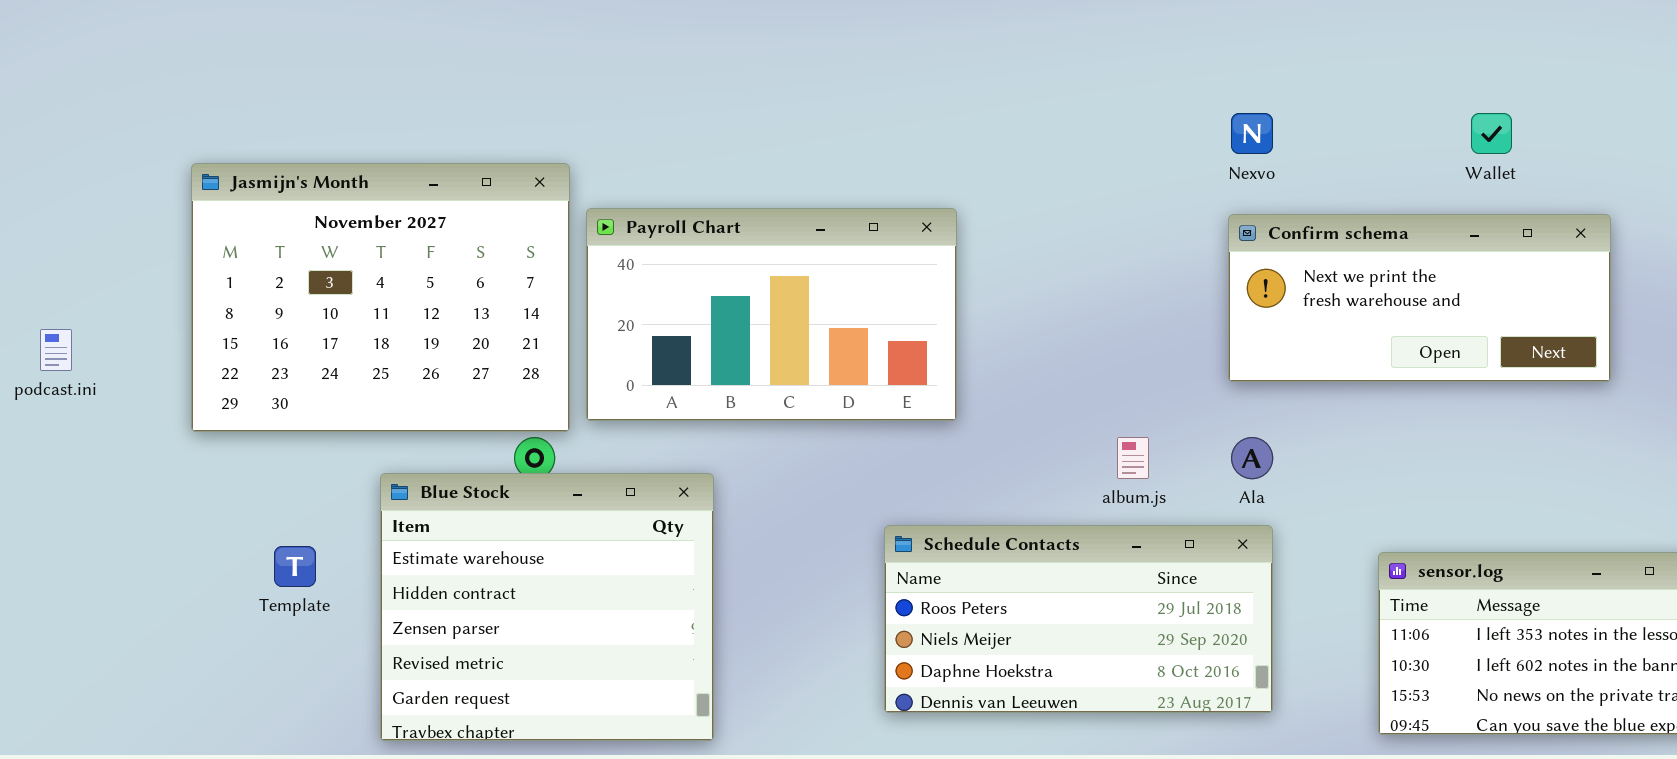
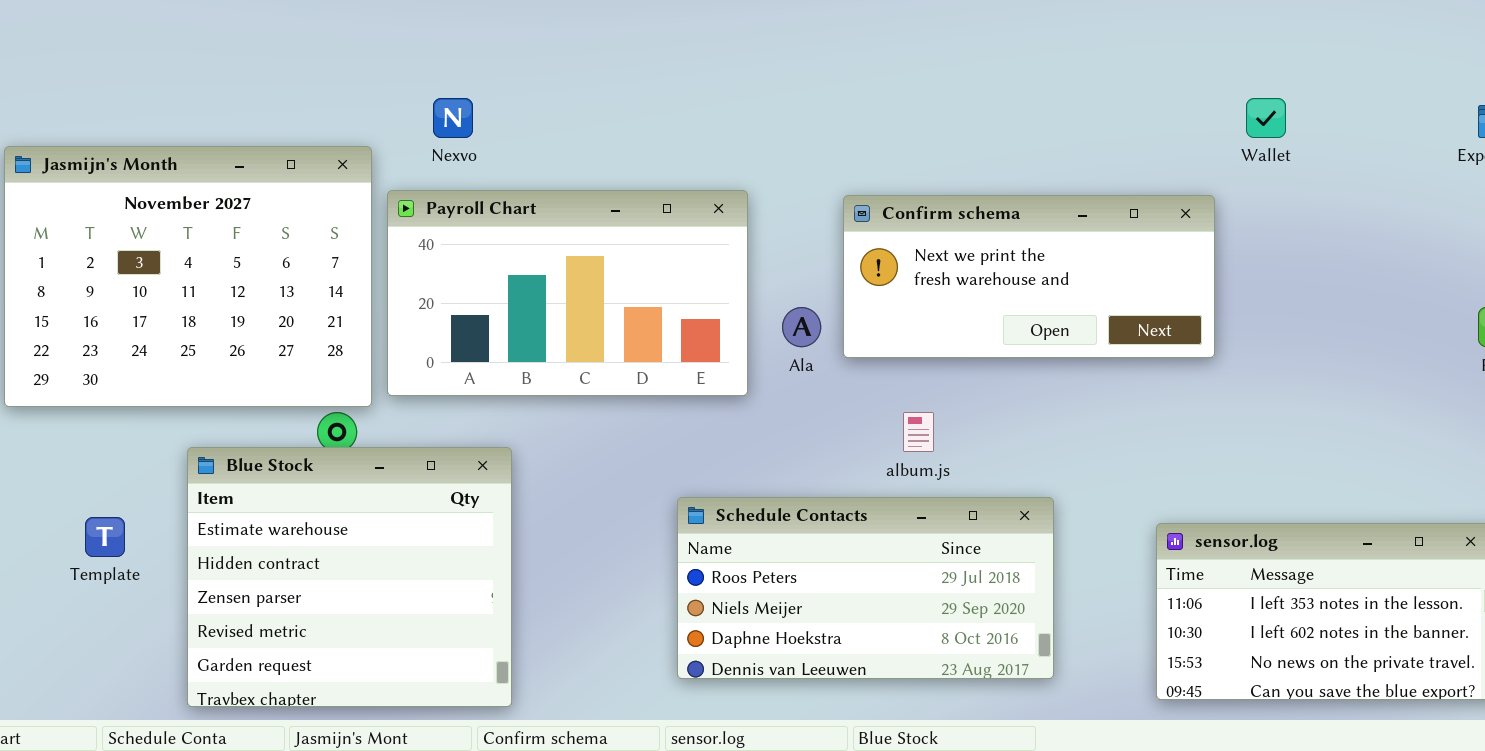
Nexvo: [1231,113,1273,154] -> [433,98,473,138], moved
Confirm schema: [1228,214,1611,382] -> [843,195,1215,358], moved
Ala: [1231,437,1273,479] -> [782,307,821,347], moved

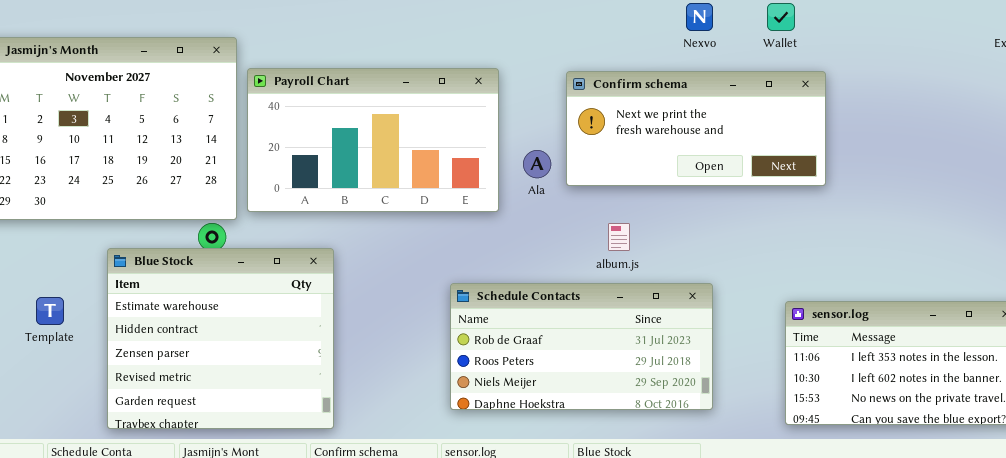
Nexvo: [433,98,473,138] -> [686,3,713,31], moved
Wallet: [1246,98,1286,138] -> [767,3,795,31], moved
Schedule Contacts: [677,497,1054,679] -> [450,283,713,410], scrolled up 1 row

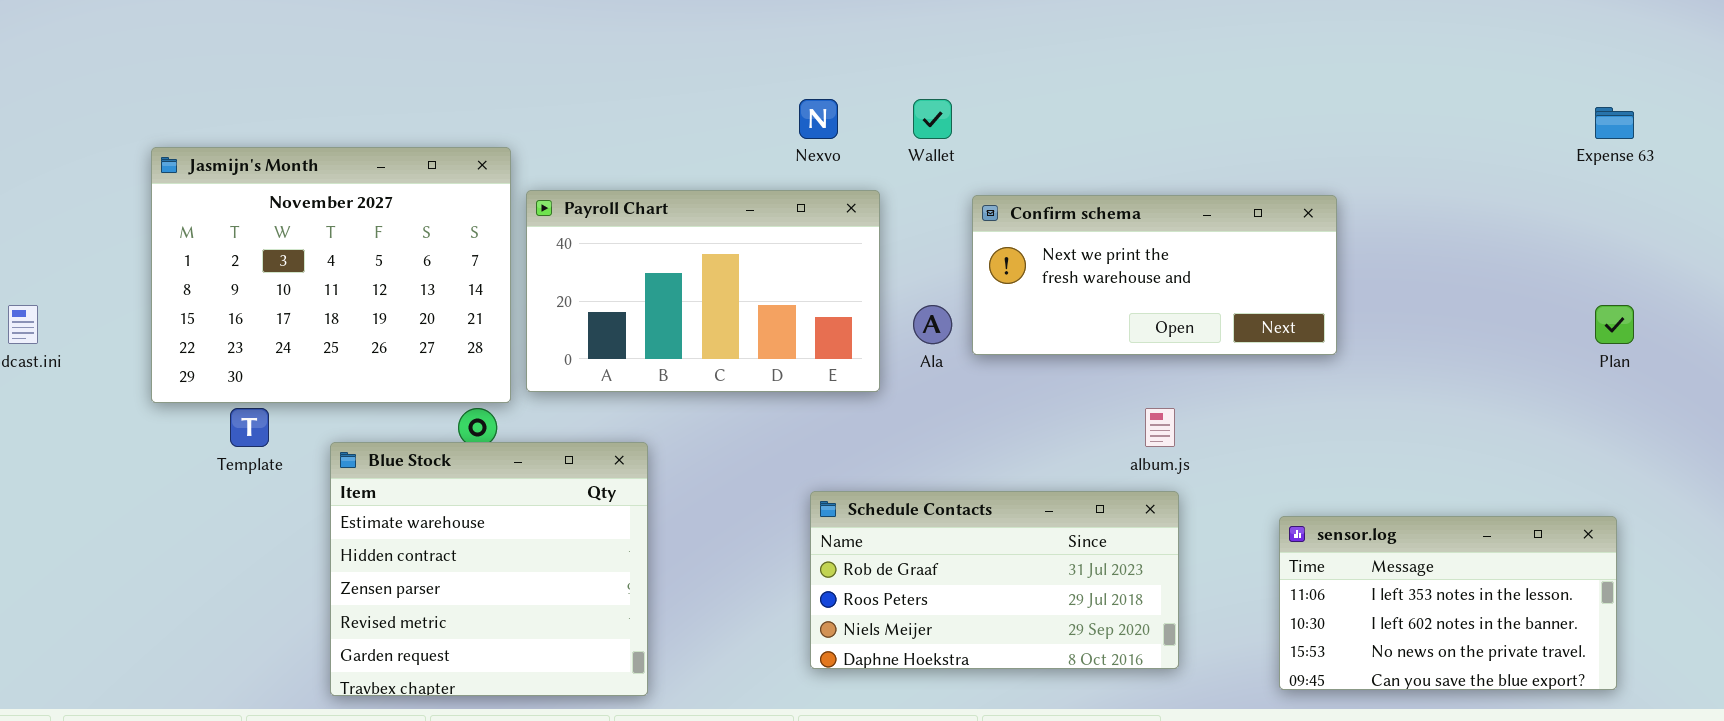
Nexvo: [686,3,713,31] -> [799,99,838,139], moved
Wallet: [767,3,795,31] -> [913,99,952,139], moved
album.js: [608,223,630,251] -> [1145,408,1175,447], moved
Template: [36,297,64,325] -> [230,408,269,447], moved

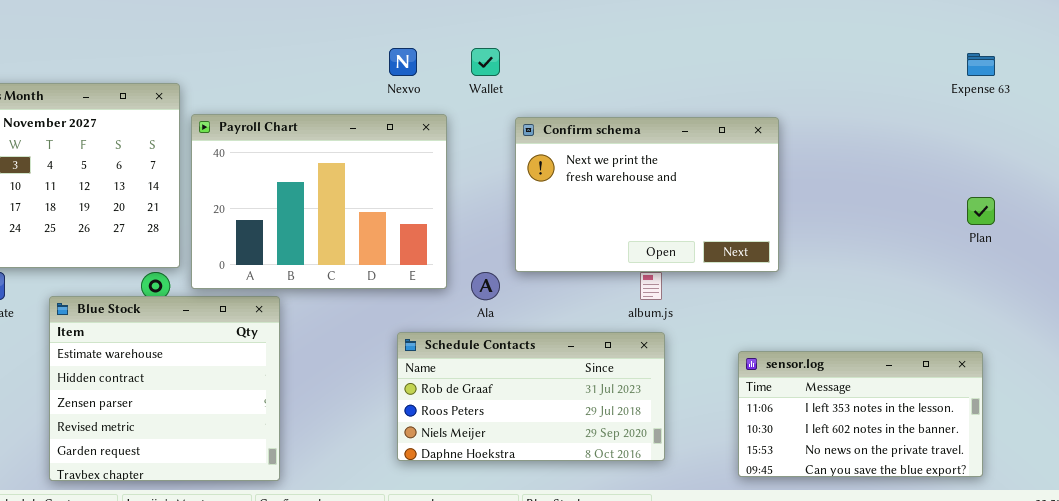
Payroll Chart: [526,190,880,392] -> [191,114,447,289], resized
Confirm schema: [972,195,1337,355] -> [515,117,779,272], resized
Ala: [913,305,952,344] -> [471,272,500,300], moved

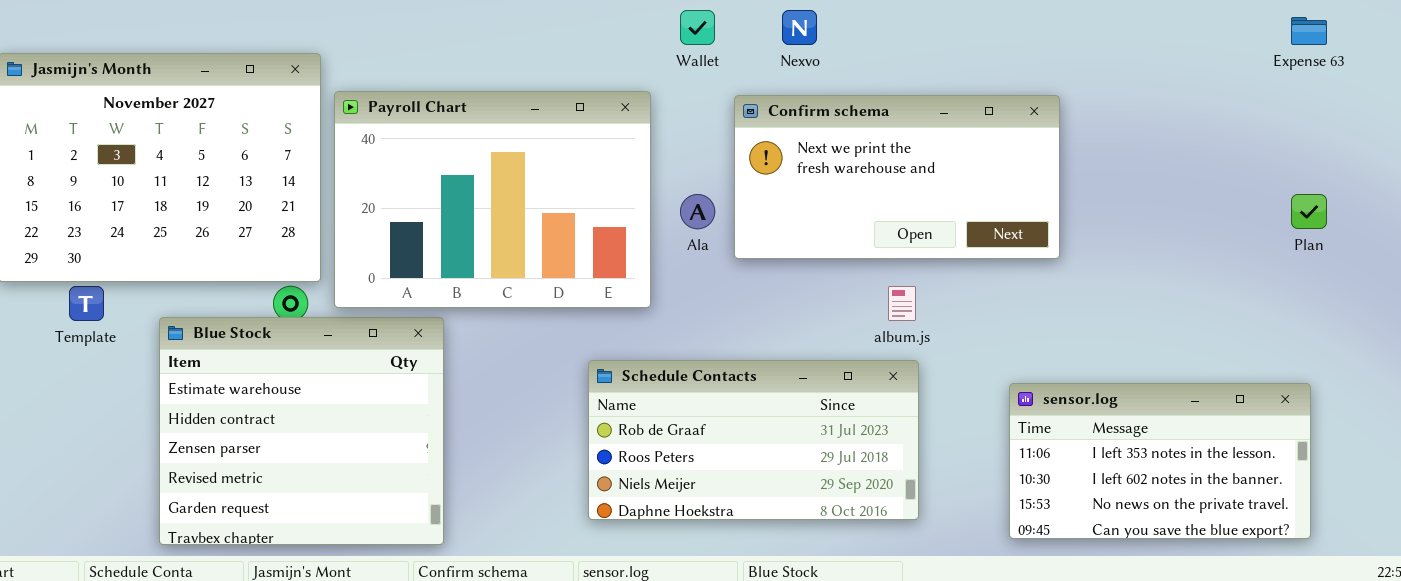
Nexvo: [389,48,417,76] -> [782,10,817,45], moved
Confirm schema: [515,117,779,272] -> [734,95,1060,259], resized
Ala: [471,272,500,300] -> [680,194,715,229], moved

